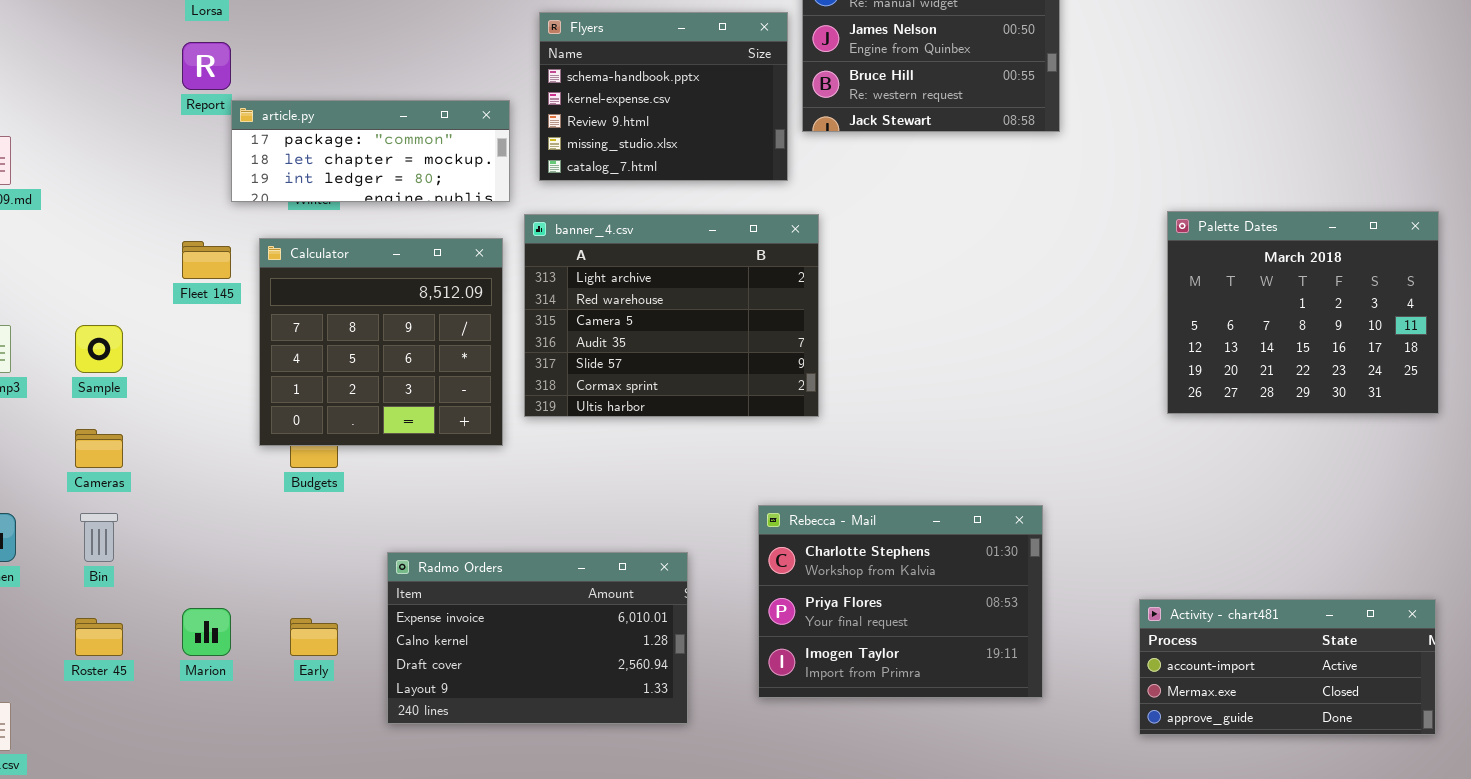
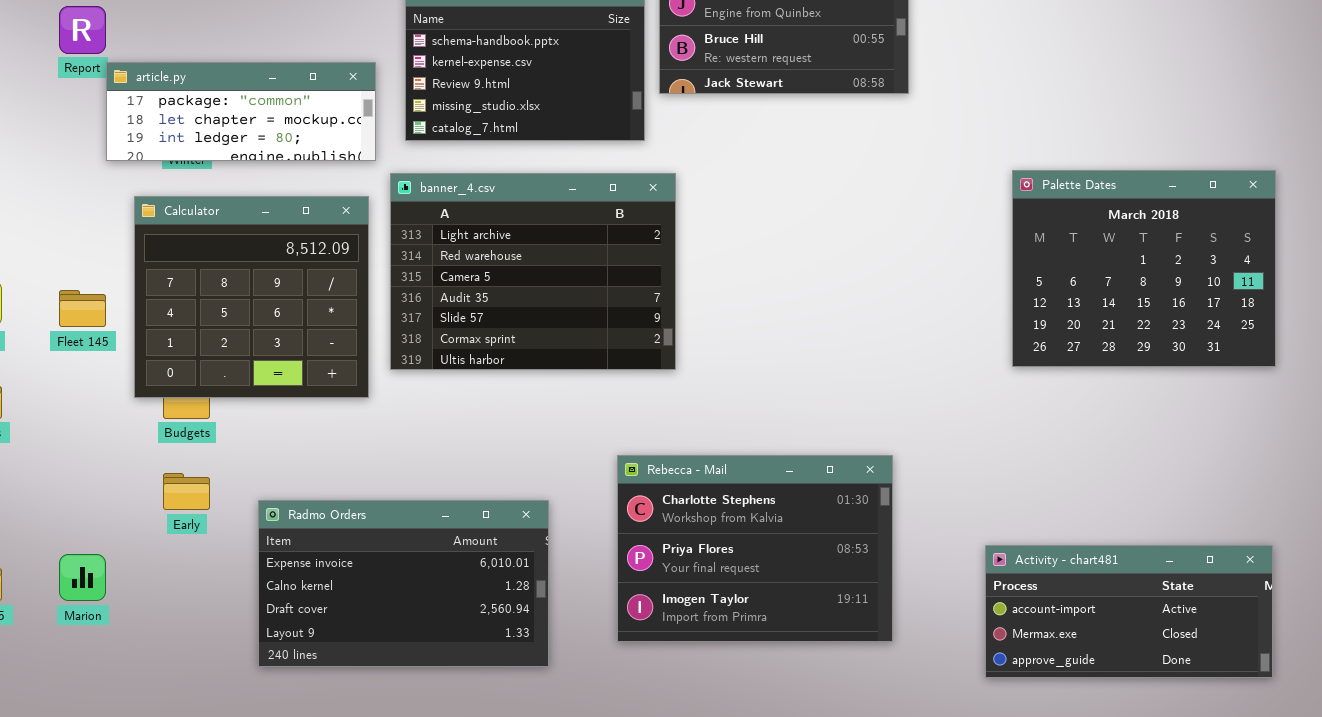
Fleet 145: [182,241,231,279] -> [59,290,106,327], moved
Early: [290,618,338,656] -> [163,473,210,510], moved

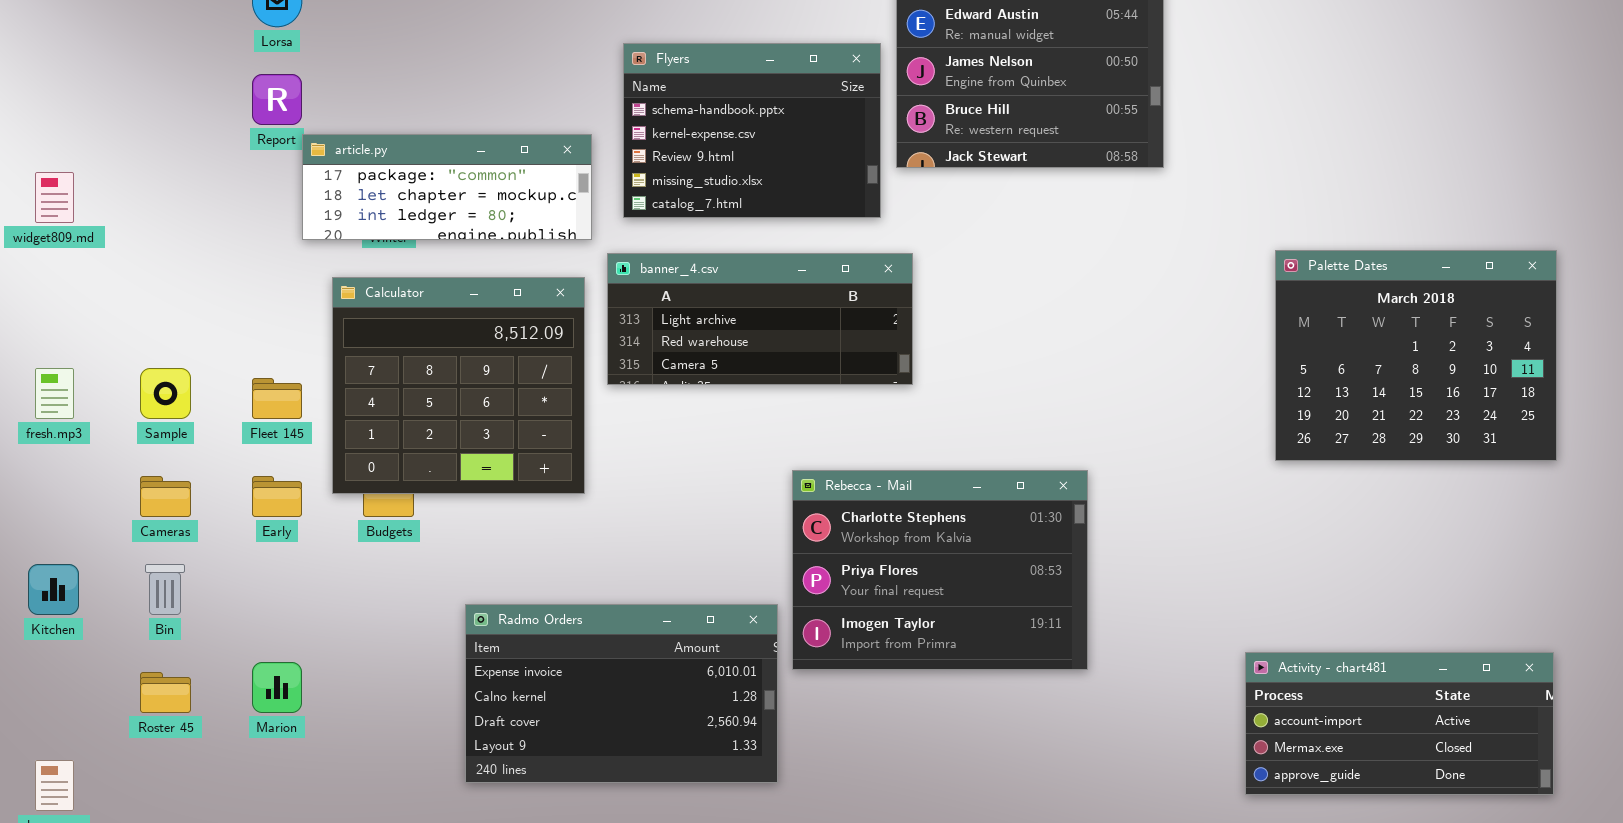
banner_4.csv: [390,173,676,370] -> [607,253,913,385], resized
Rebecca - Mail: [617,455,893,642] -> [792,470,1088,670], moved
Early: [163,473,210,510] -> [252,476,302,517], moved

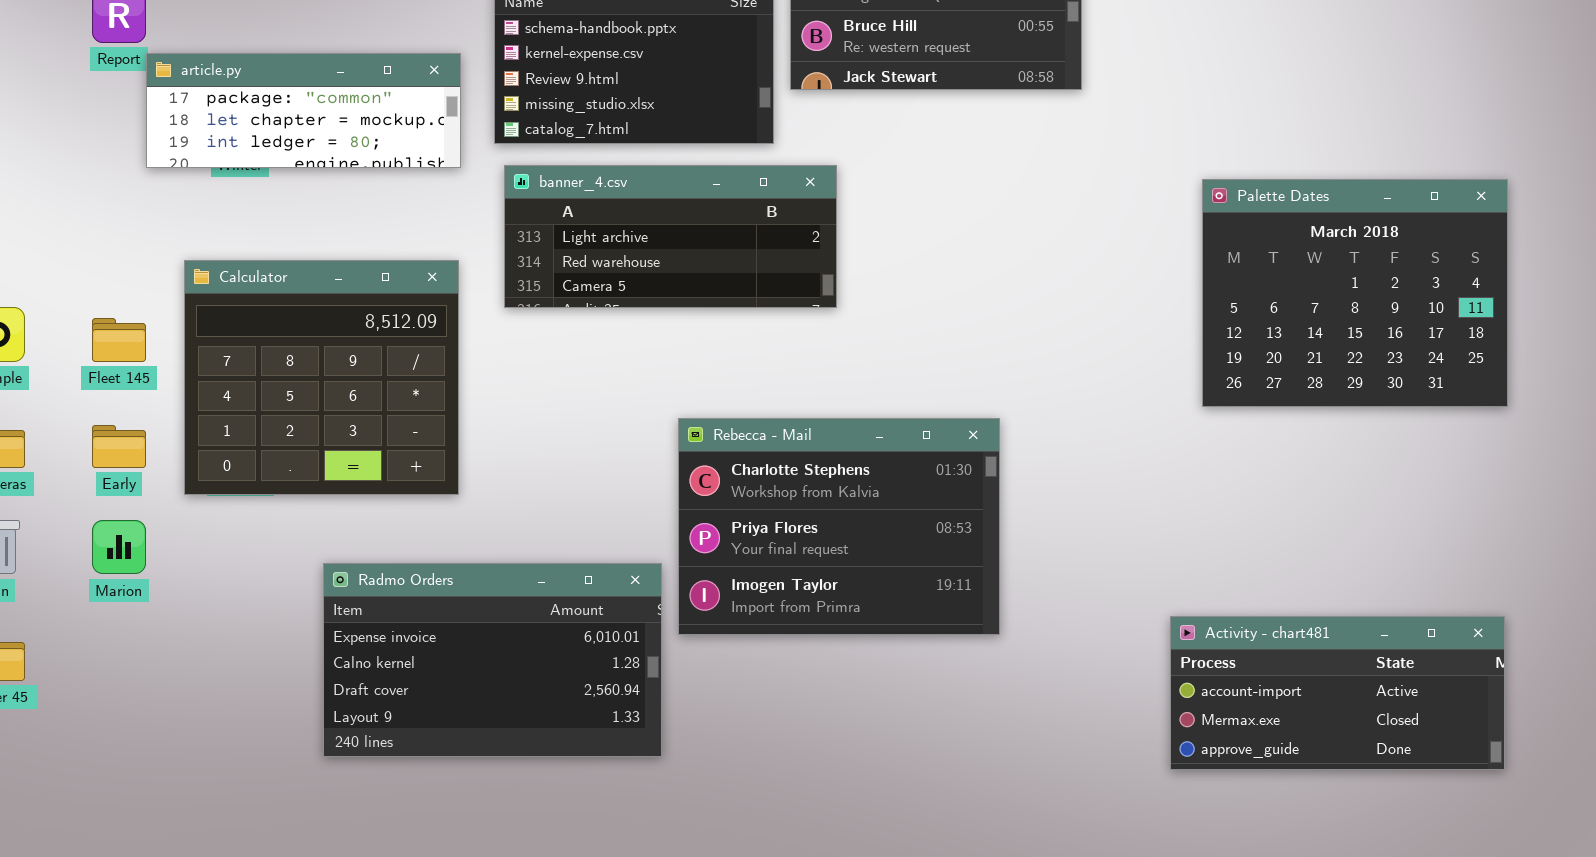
banner_4.csv: [607,253,913,385] -> [504,165,837,308], moved
Calculator: [332,277,585,494] -> [184,260,459,495], moved
Marion: [252,662,302,713] -> [92,520,146,574], moved

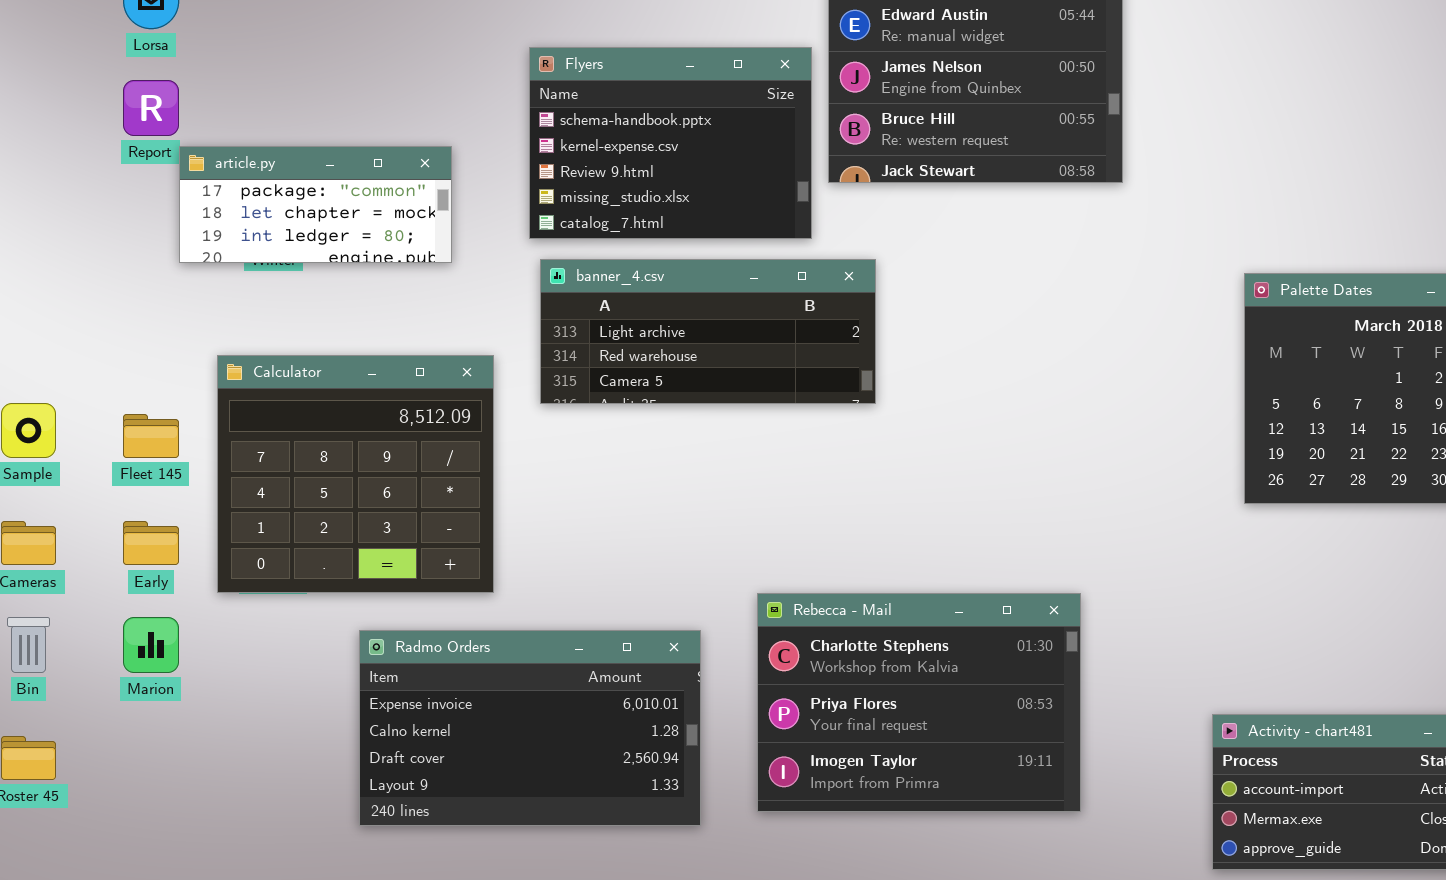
article.py: [146,53,461,168] -> [179,146,452,263], resized
Rebecca - Mail: [678,418,1000,635] -> [757,593,1081,812], moved
Radmo Orders: [323,563,662,757] -> [359,630,701,826], moved

